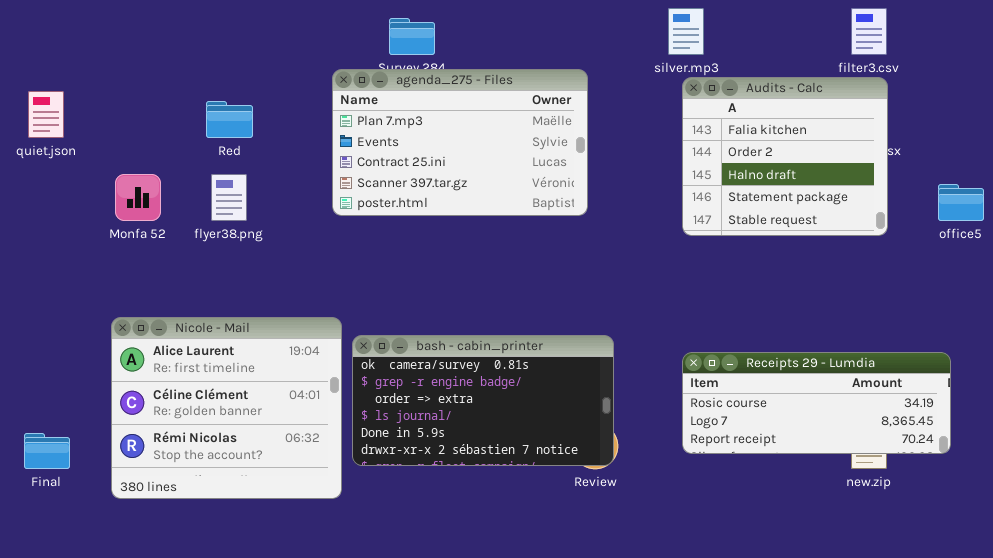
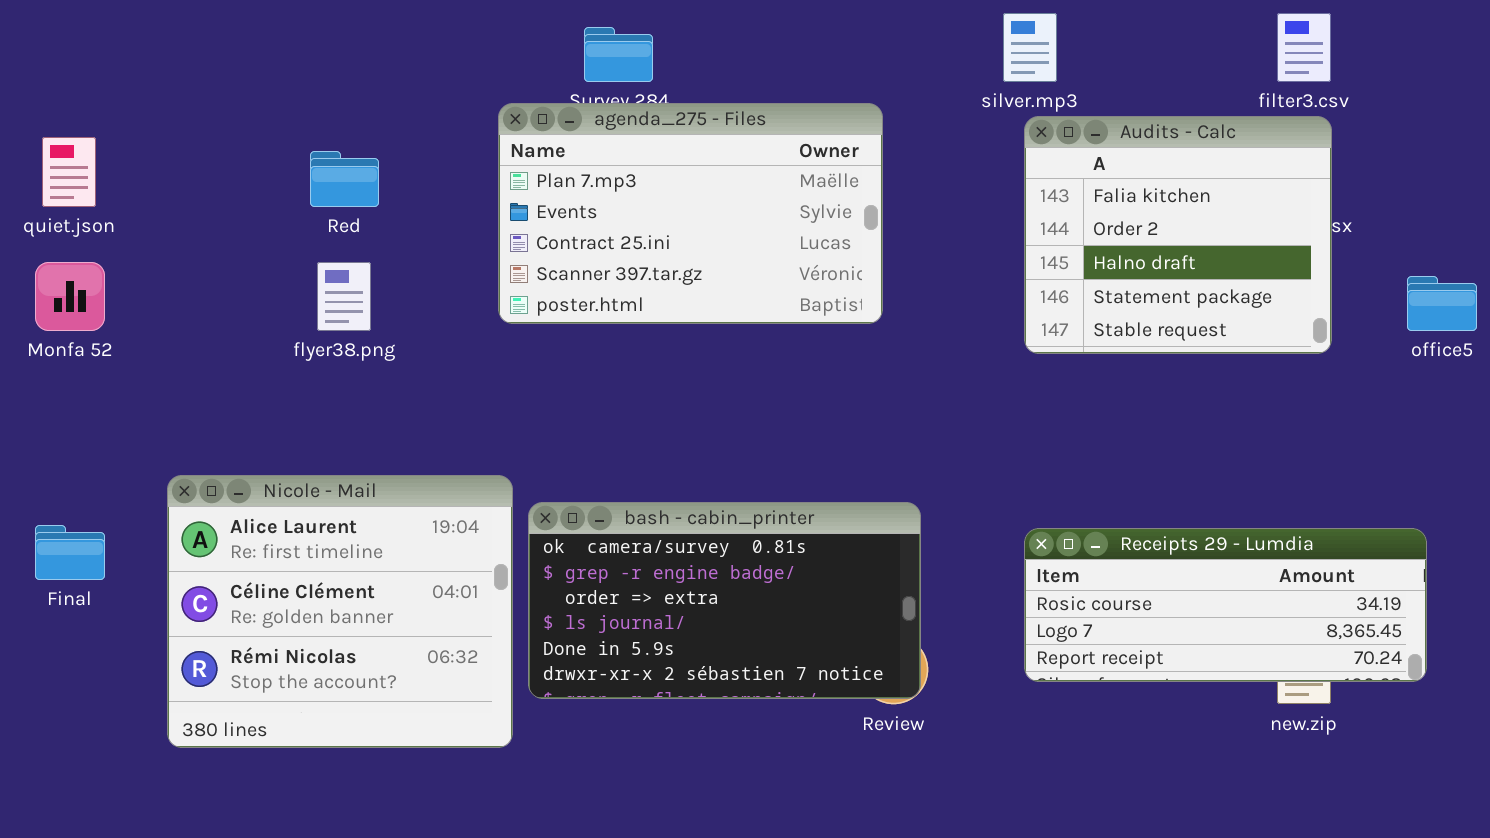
Monfa 52: [115,174,161,221] -> [35,262,105,331], moved
Final: [24,433,70,469] -> [35,525,105,580], moved

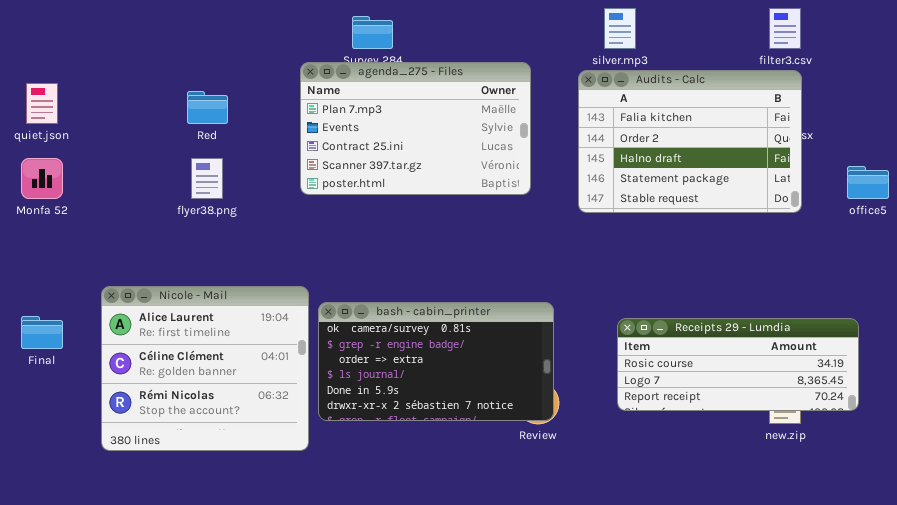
Audits - Calc: [1024,116,1332,354] -> [578,70,802,213], resized

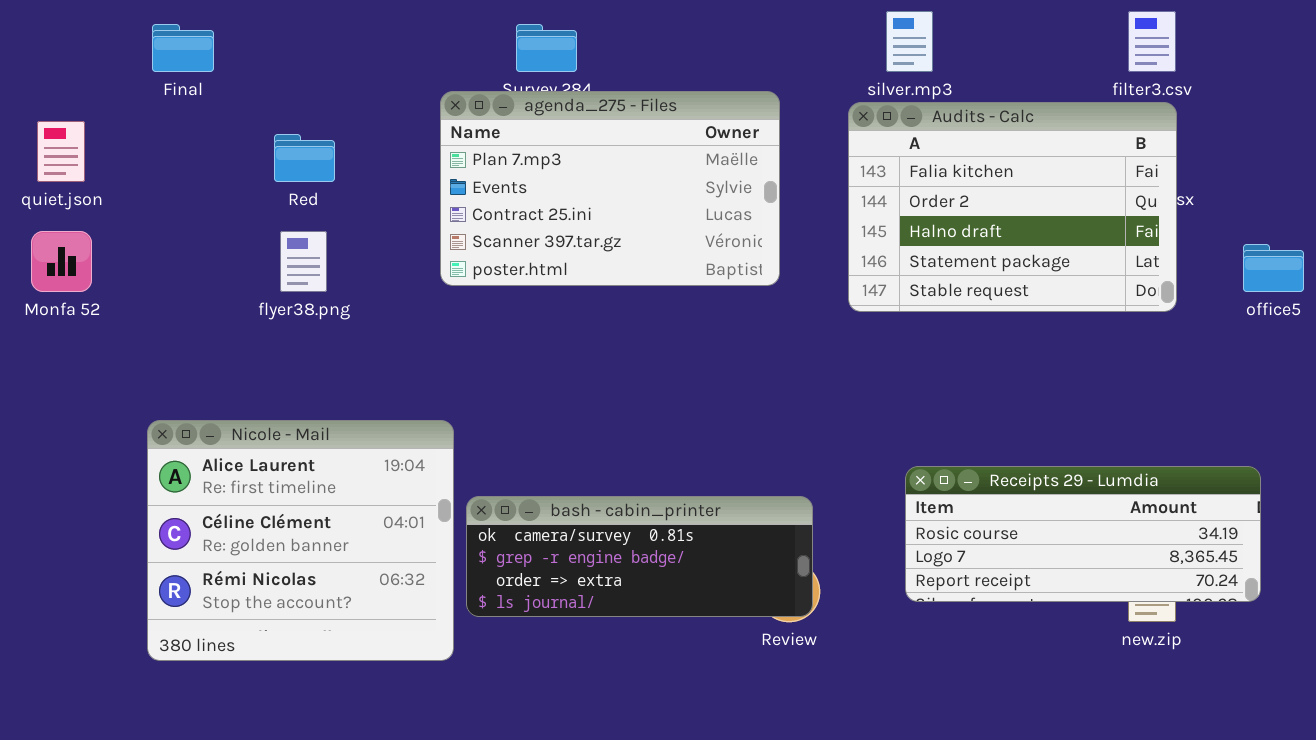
bash - cabin_printer: [318,302,554,421] -> [466,496,813,617], resized
Final: [21,316,63,349] -> [152,24,214,72], moved

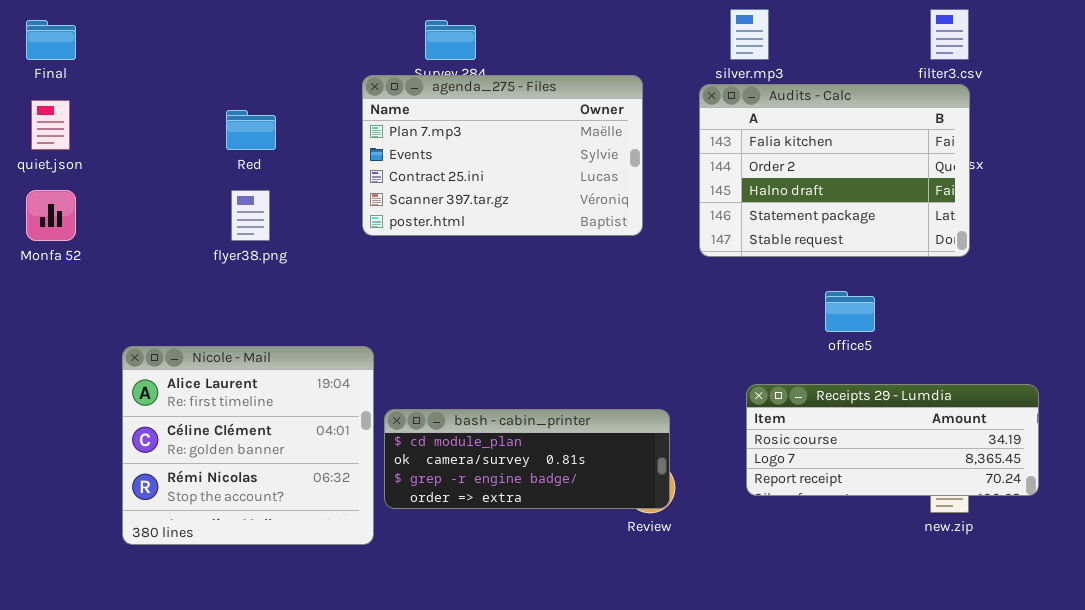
Final: [152,24,214,72] -> [26,20,76,60], moved
office5: [1243,244,1304,292] -> [825,291,875,332], moved
bash - cabin_printer: [466,496,813,617] -> [384,409,670,509], scrolled up 1 row

